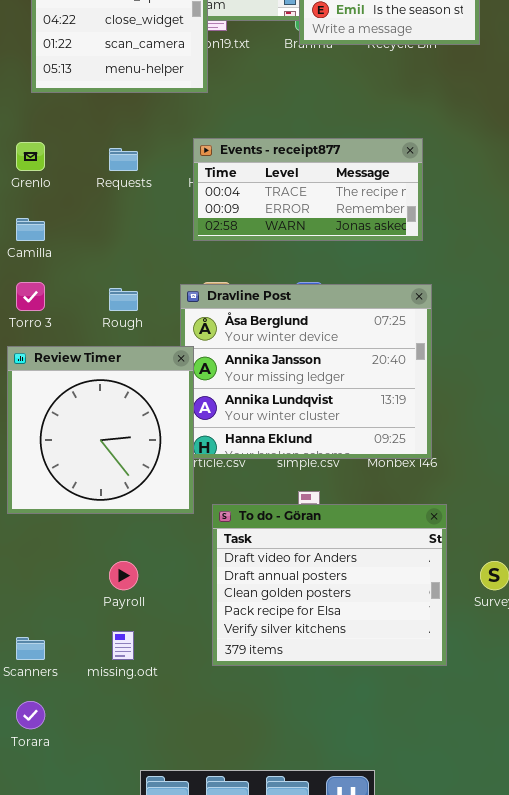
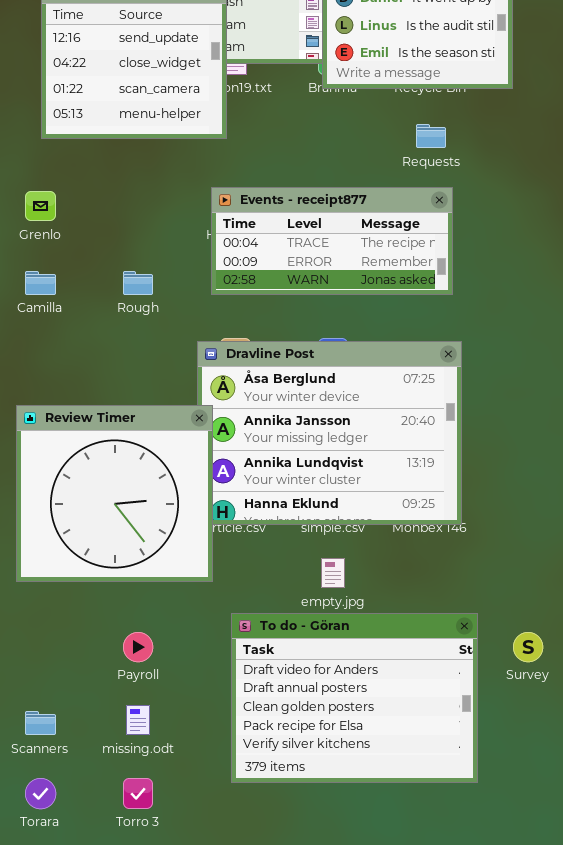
Requests: [109,148,138,171] -> [416,124,446,148], moved
Torro 3: [16,282,45,311] -> [123,778,153,809], moved
Rough: [109,288,138,311] -> [123,271,153,295], moved
To do - Göran: [212,504,447,666] -> [231,613,478,783], moved

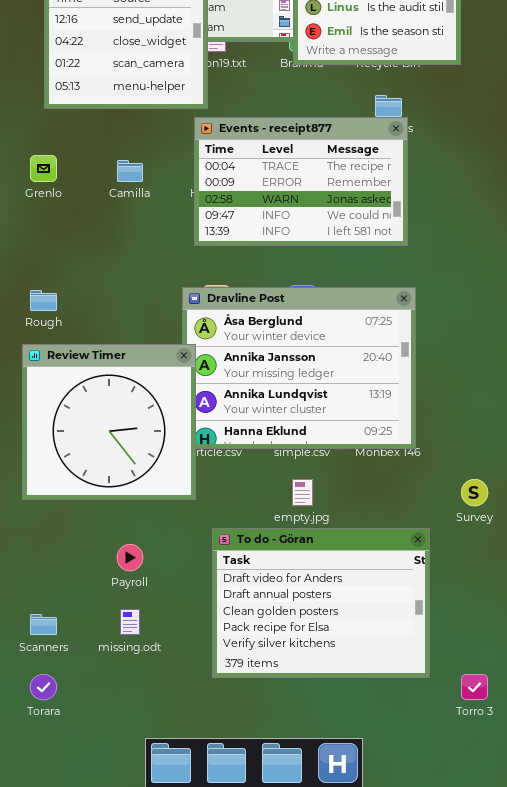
Events - receipt877: [211,187,453,295] -> [194,117,408,246], resized
Camilla: [25,271,56,295] -> [117,160,143,182], moved
Rough: [123,271,153,295] -> [30,290,57,311], moved
Survey: [513,632,543,662] -> [461,479,488,506], moved
Torro 3: [123,778,153,809] -> [461,674,488,700], moved

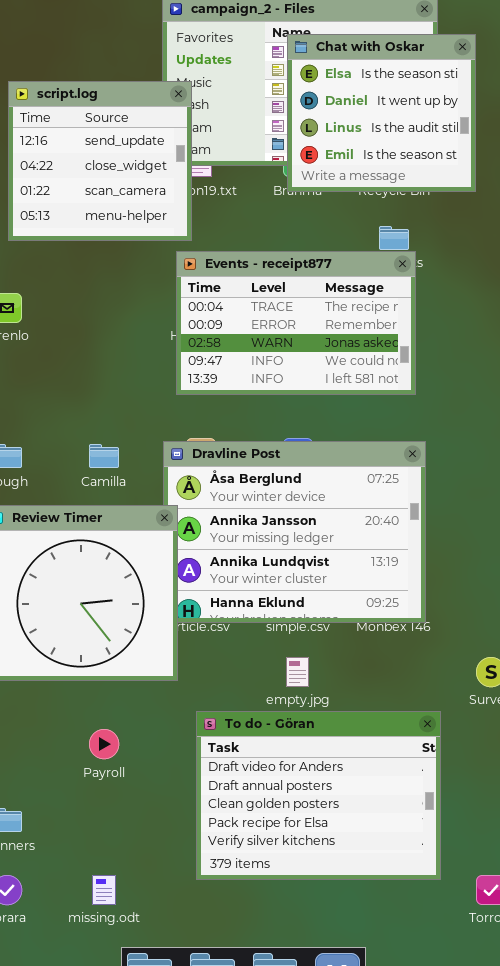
Camilla: [117,160,143,182] -> [89,444,119,468], moved
missing.odt: [120,609,140,635] -> [92,875,116,905], moved

